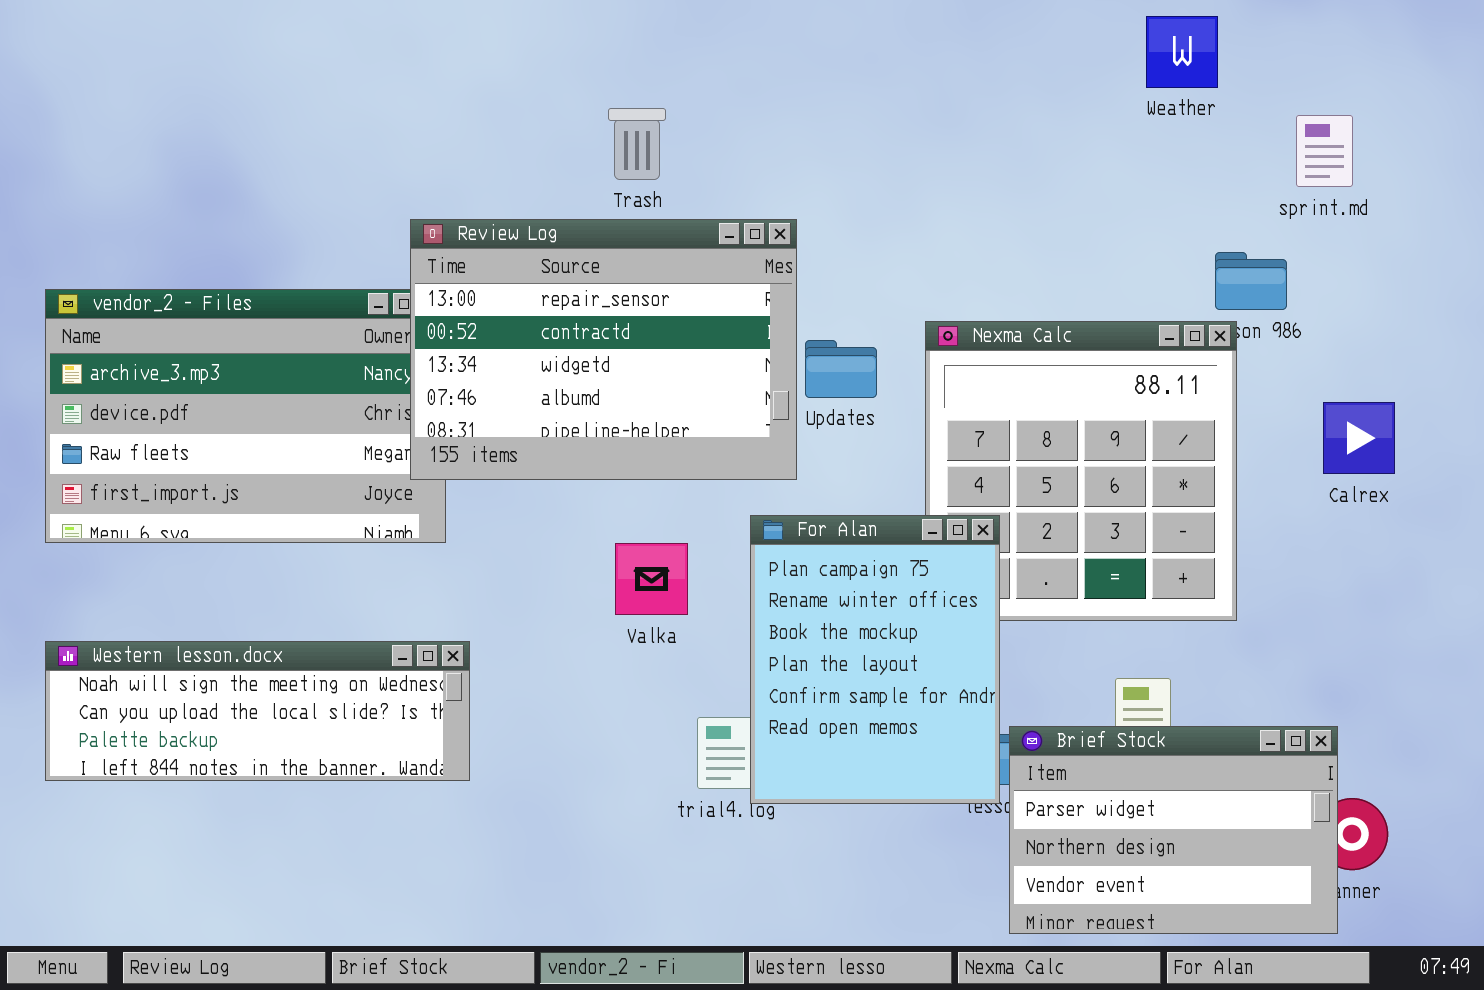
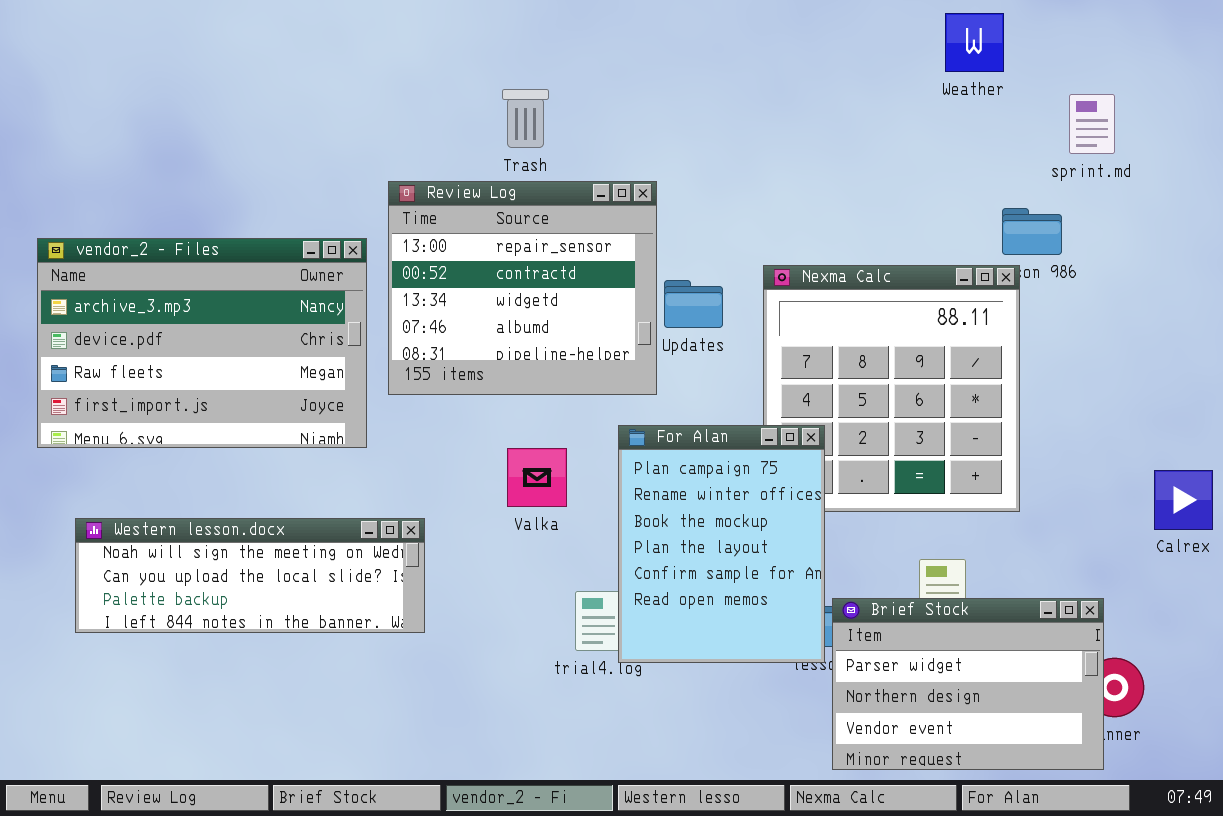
Review Log: [410,219,797,480] -> [388,181,657,395], resized
Calrex: [1323,402,1395,474] -> [1154,470,1213,530], moved
Western lesson.docx: [45,641,470,781] -> [75,518,425,633], moved

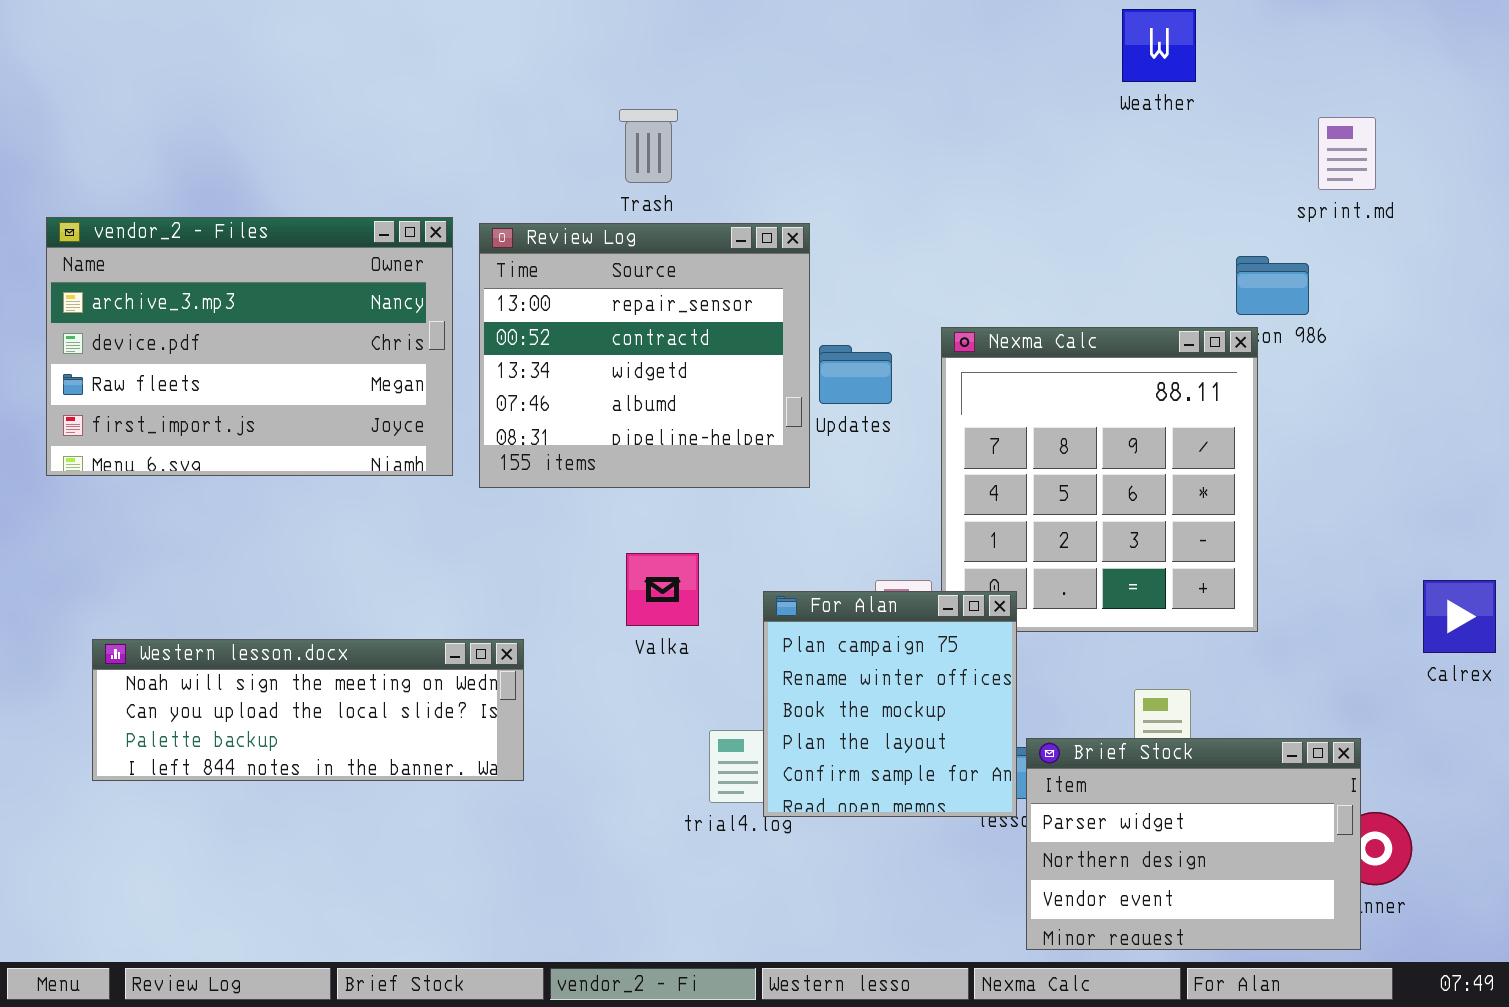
Weather: [945,13,1004,72] -> [1122,9,1196,82], moved
vendor_2 - Files: [37,238,367,448] -> [46,217,453,476], moved
For Alan: [618,425,825,663] -> [763,591,1017,817], resized

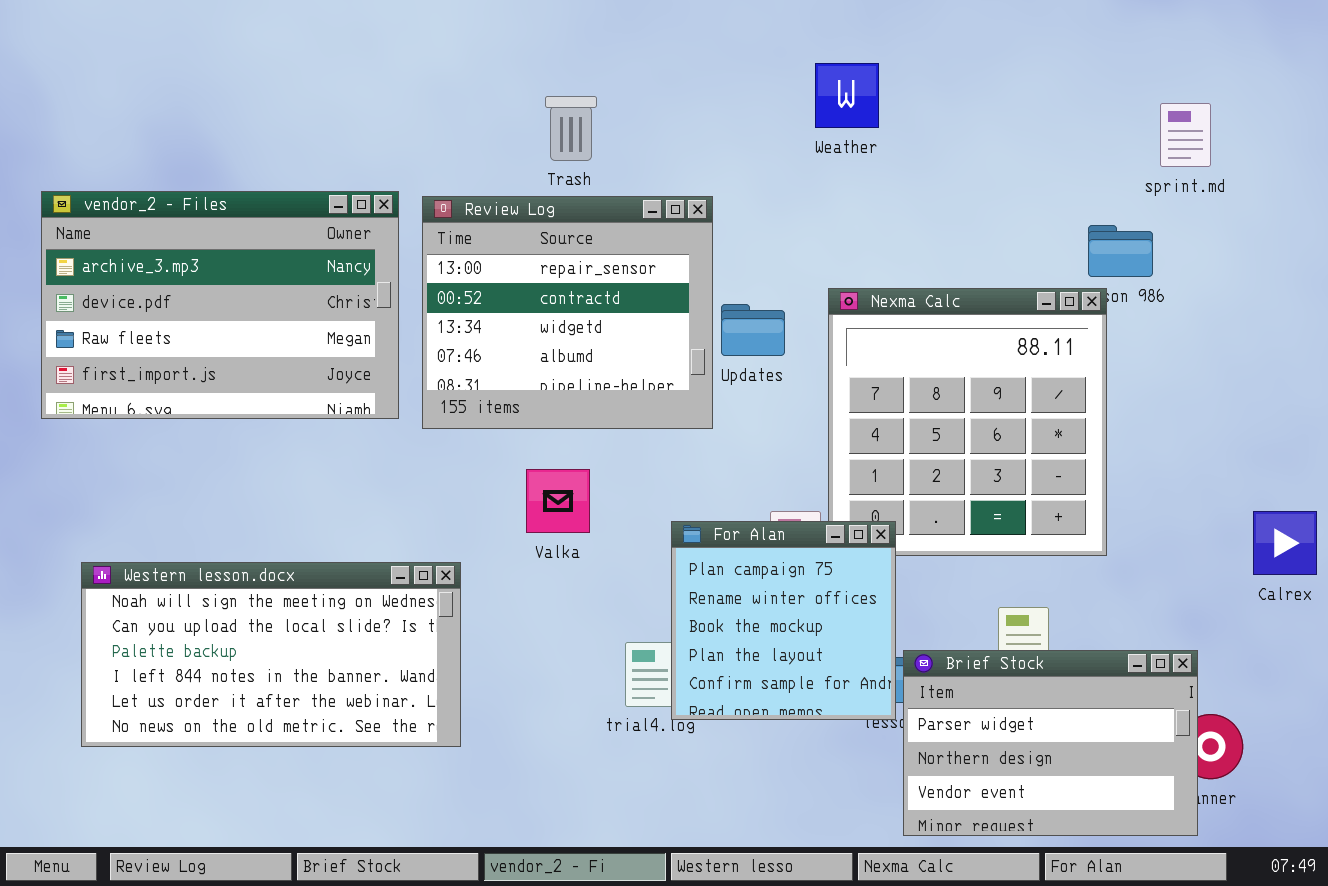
Weather: [1122,9,1196,82] -> [815,63,879,128], moved
Valka: [626,553,699,626] -> [526,469,590,533], moved
Western lesson.docx: [92,639,524,781] -> [81,562,461,747], resized

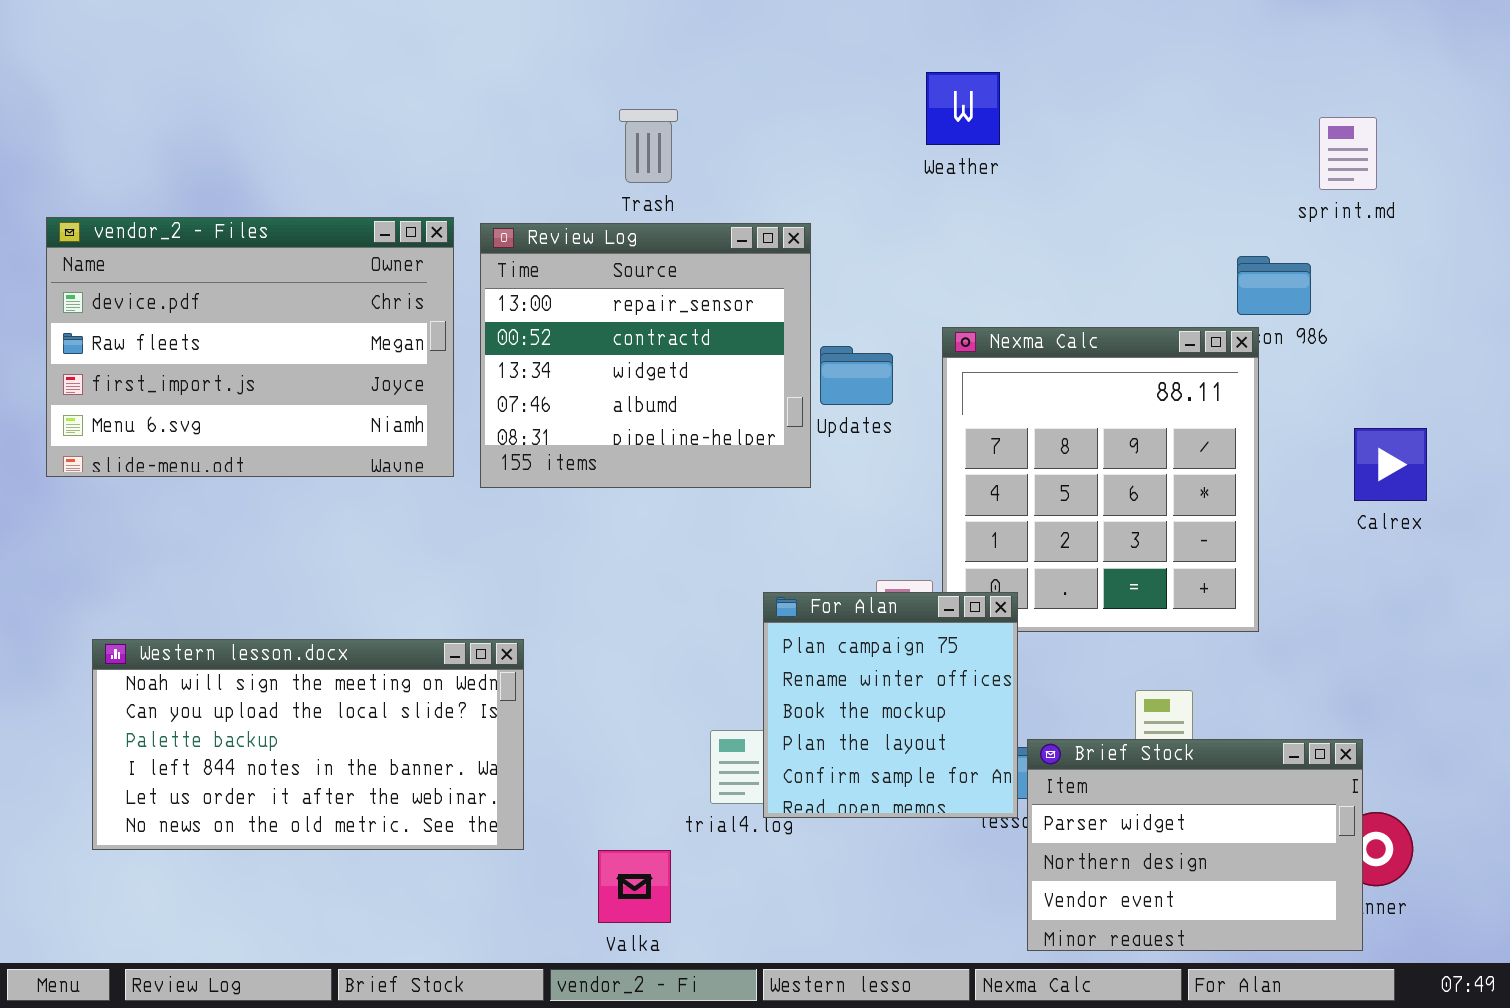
vendor_2 - Files: [41,191,399,419] -> [46,217,454,477], scrolled down 1 row
Valka: [526,469,590,533] -> [598,850,671,923], moved
Calrex: [1253,511,1317,575] -> [1354,428,1427,501], moved

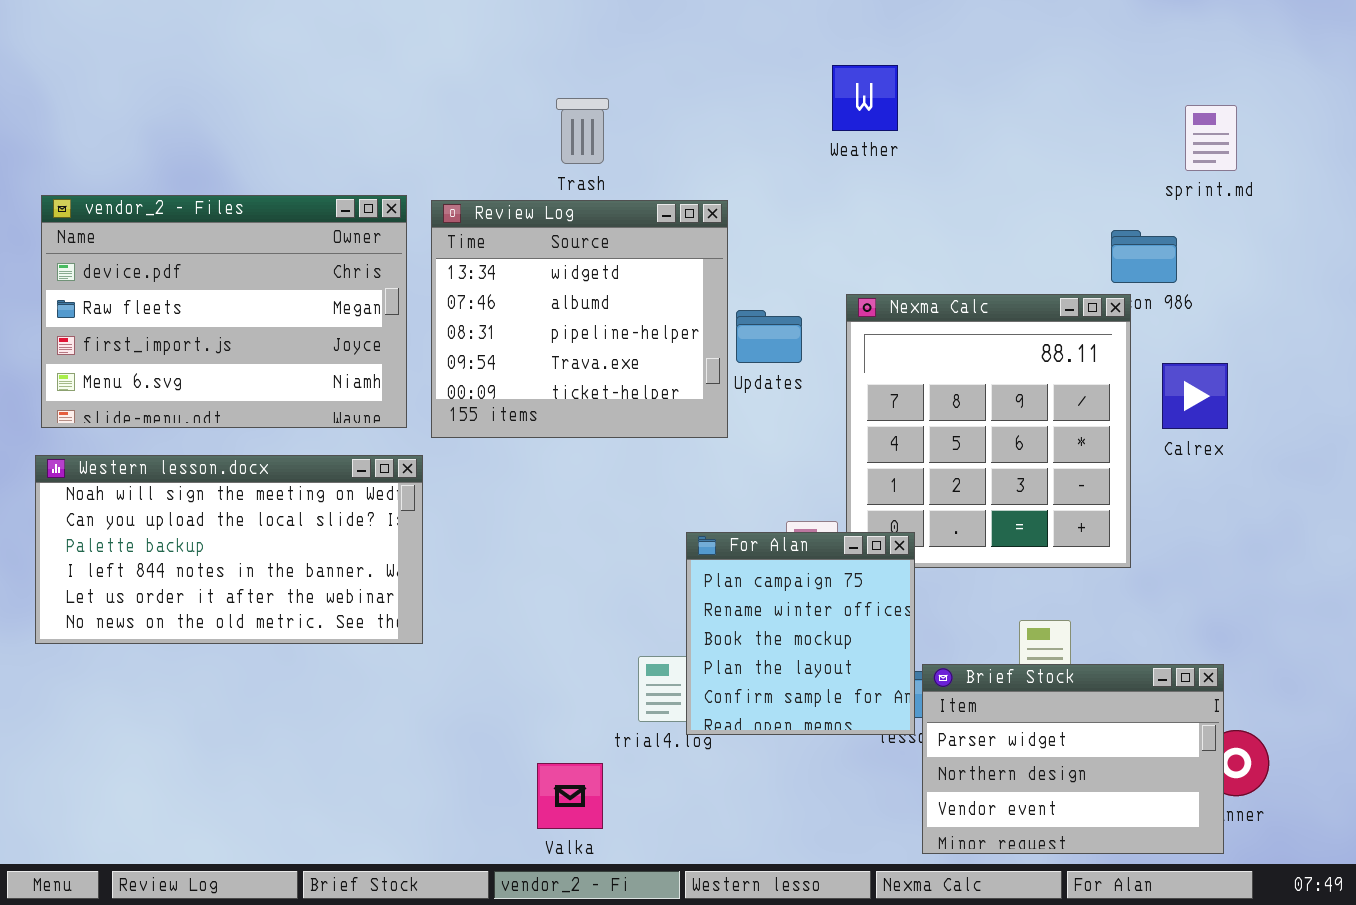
Review Log: [480,223,811,488] -> [431,200,728,438], scrolled down 2 rows
Calrex: [1354,428,1427,501] -> [1162,363,1228,429], moved
Western lesson.docx: [92,639,524,850] -> [35,455,423,644], moved

